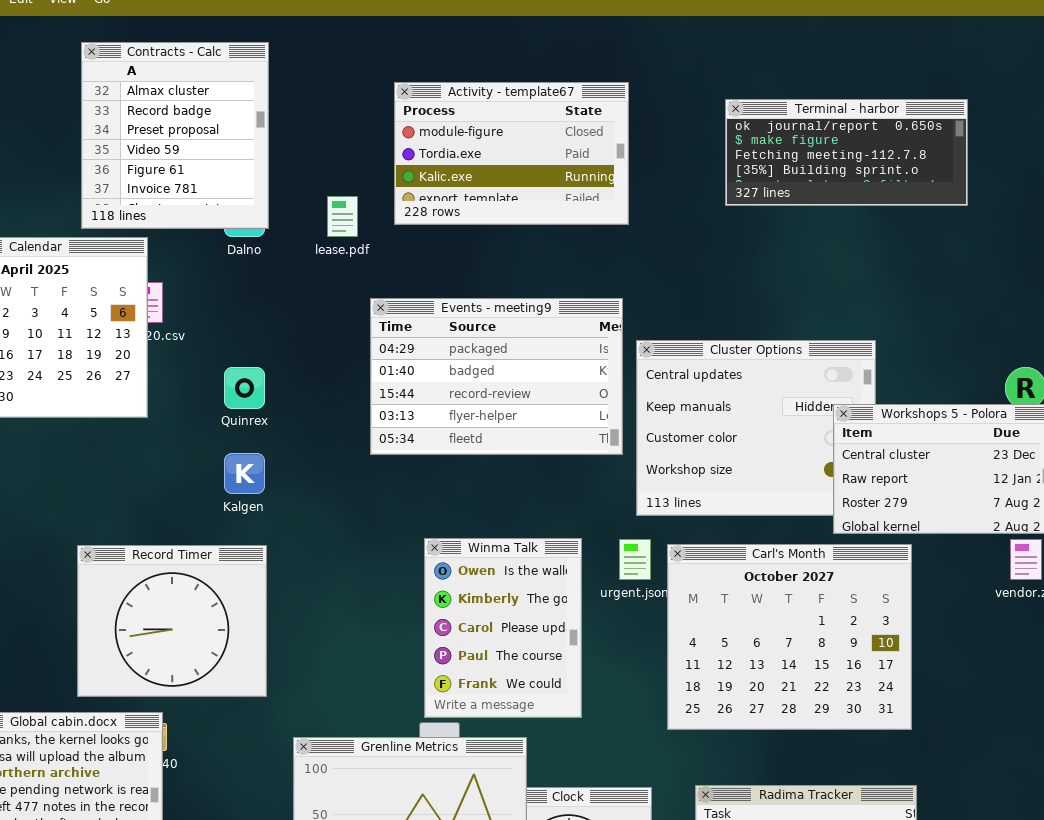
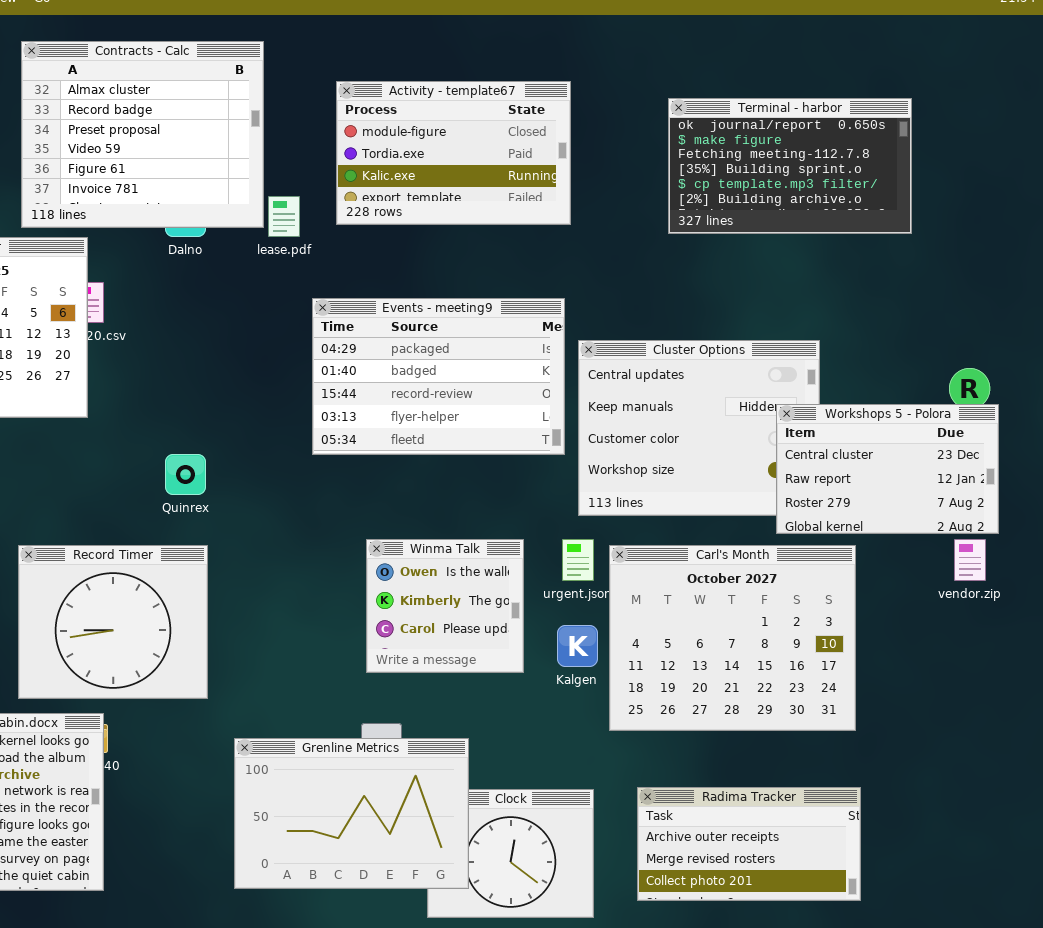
Contracts - Calc: [81,42,269,229] -> [21,41,264,228], resized
Terminal - harbor: [725,99,968,206] -> [668,98,912,234], resized
Quinrex: [224,367,265,409] -> [165,454,206,495], moved
Kalgen: [224,453,265,494] -> [557,625,598,667], moved
Winma Talk: [424,538,582,718] -> [366,539,524,673], resized

